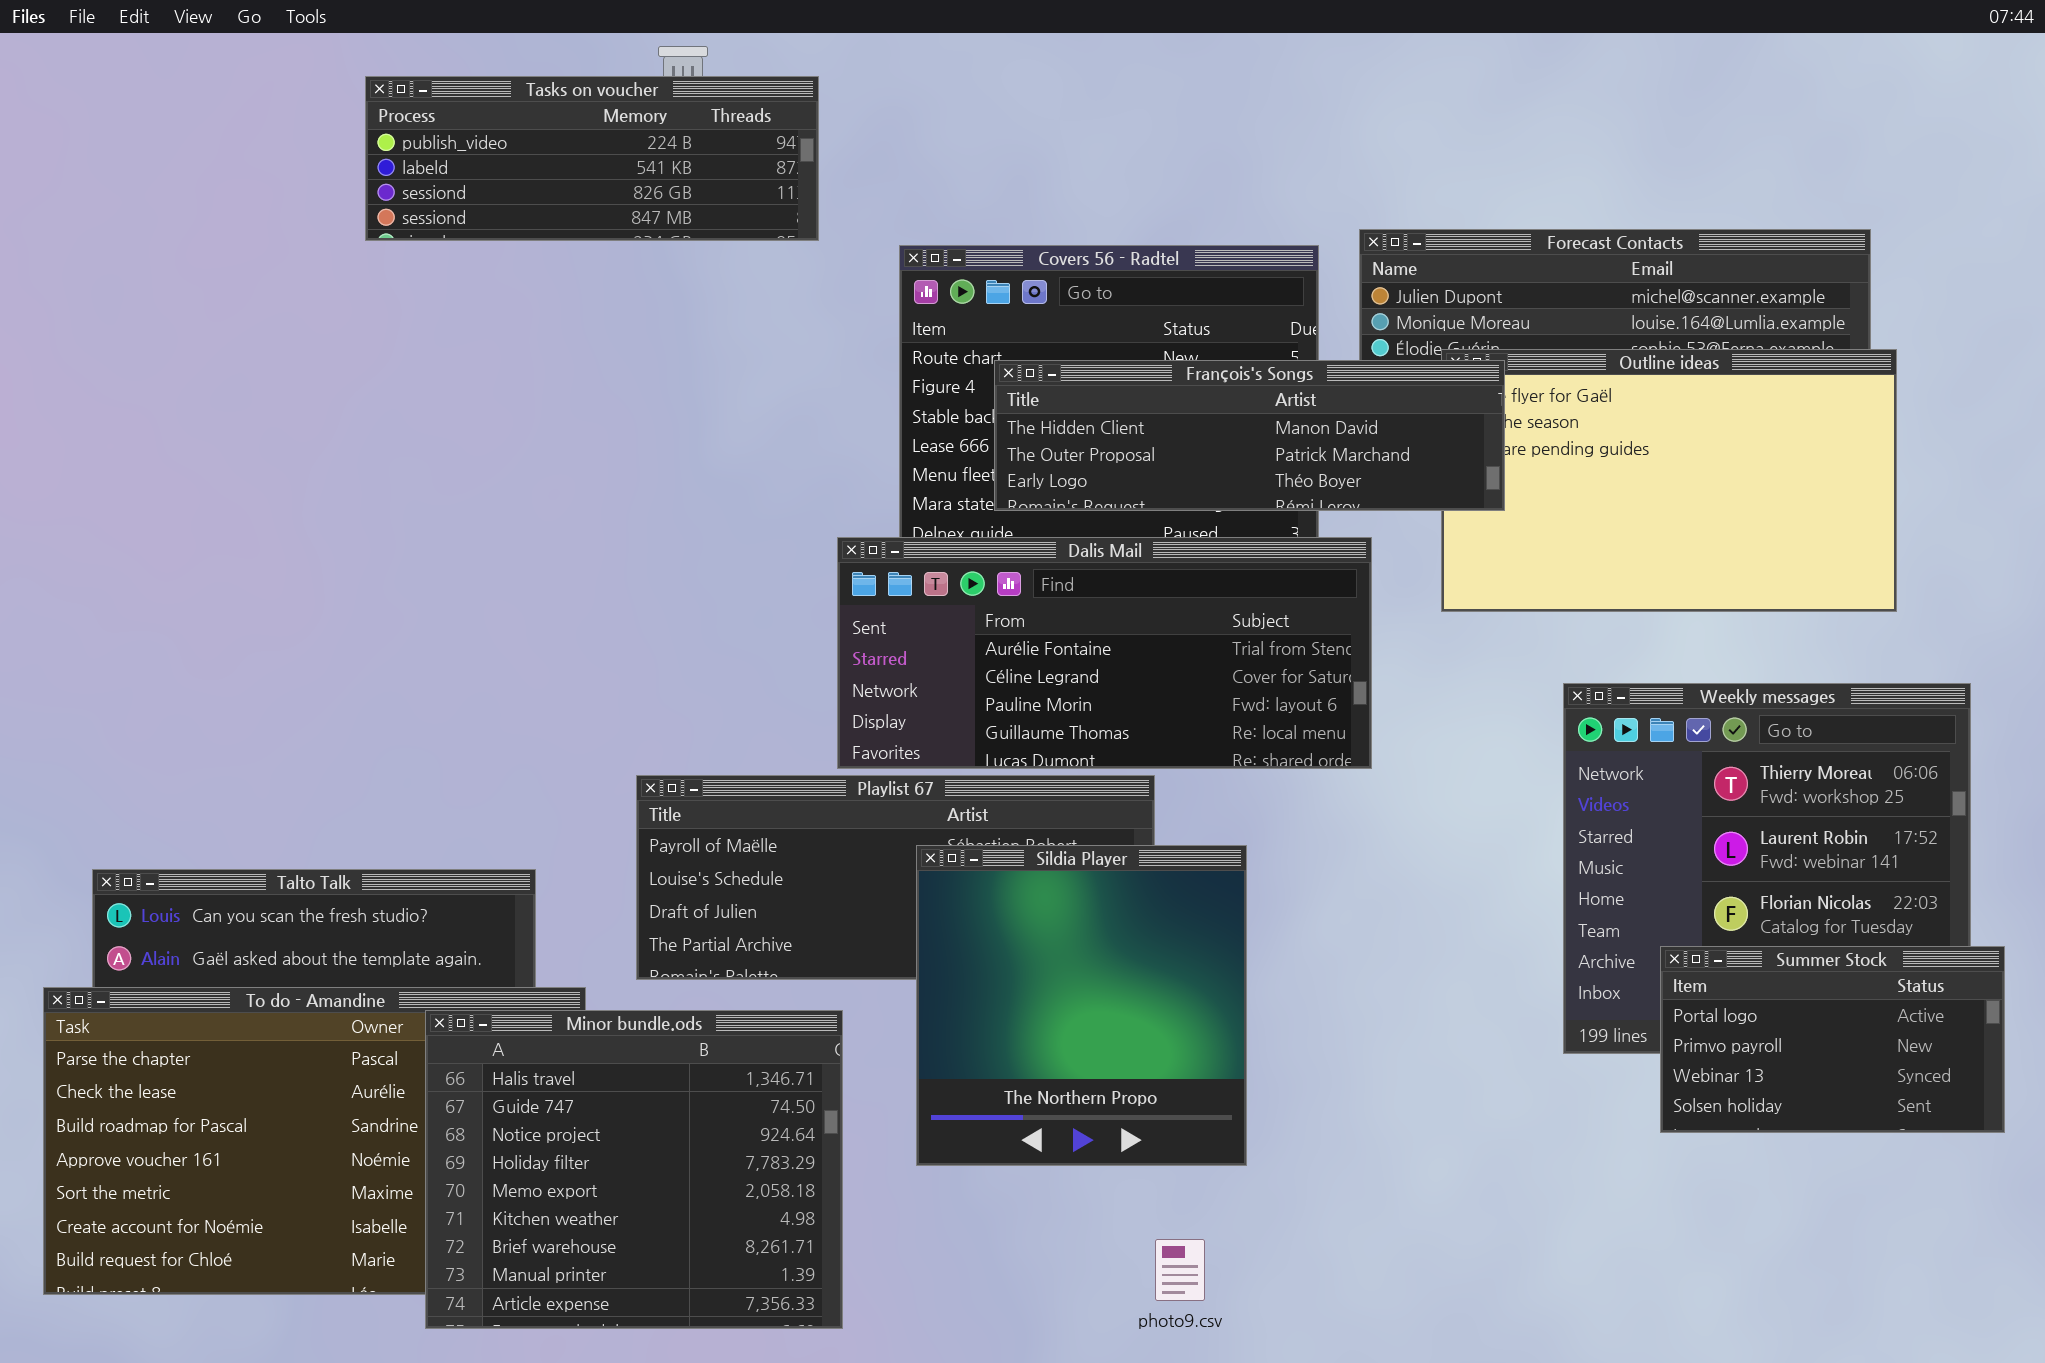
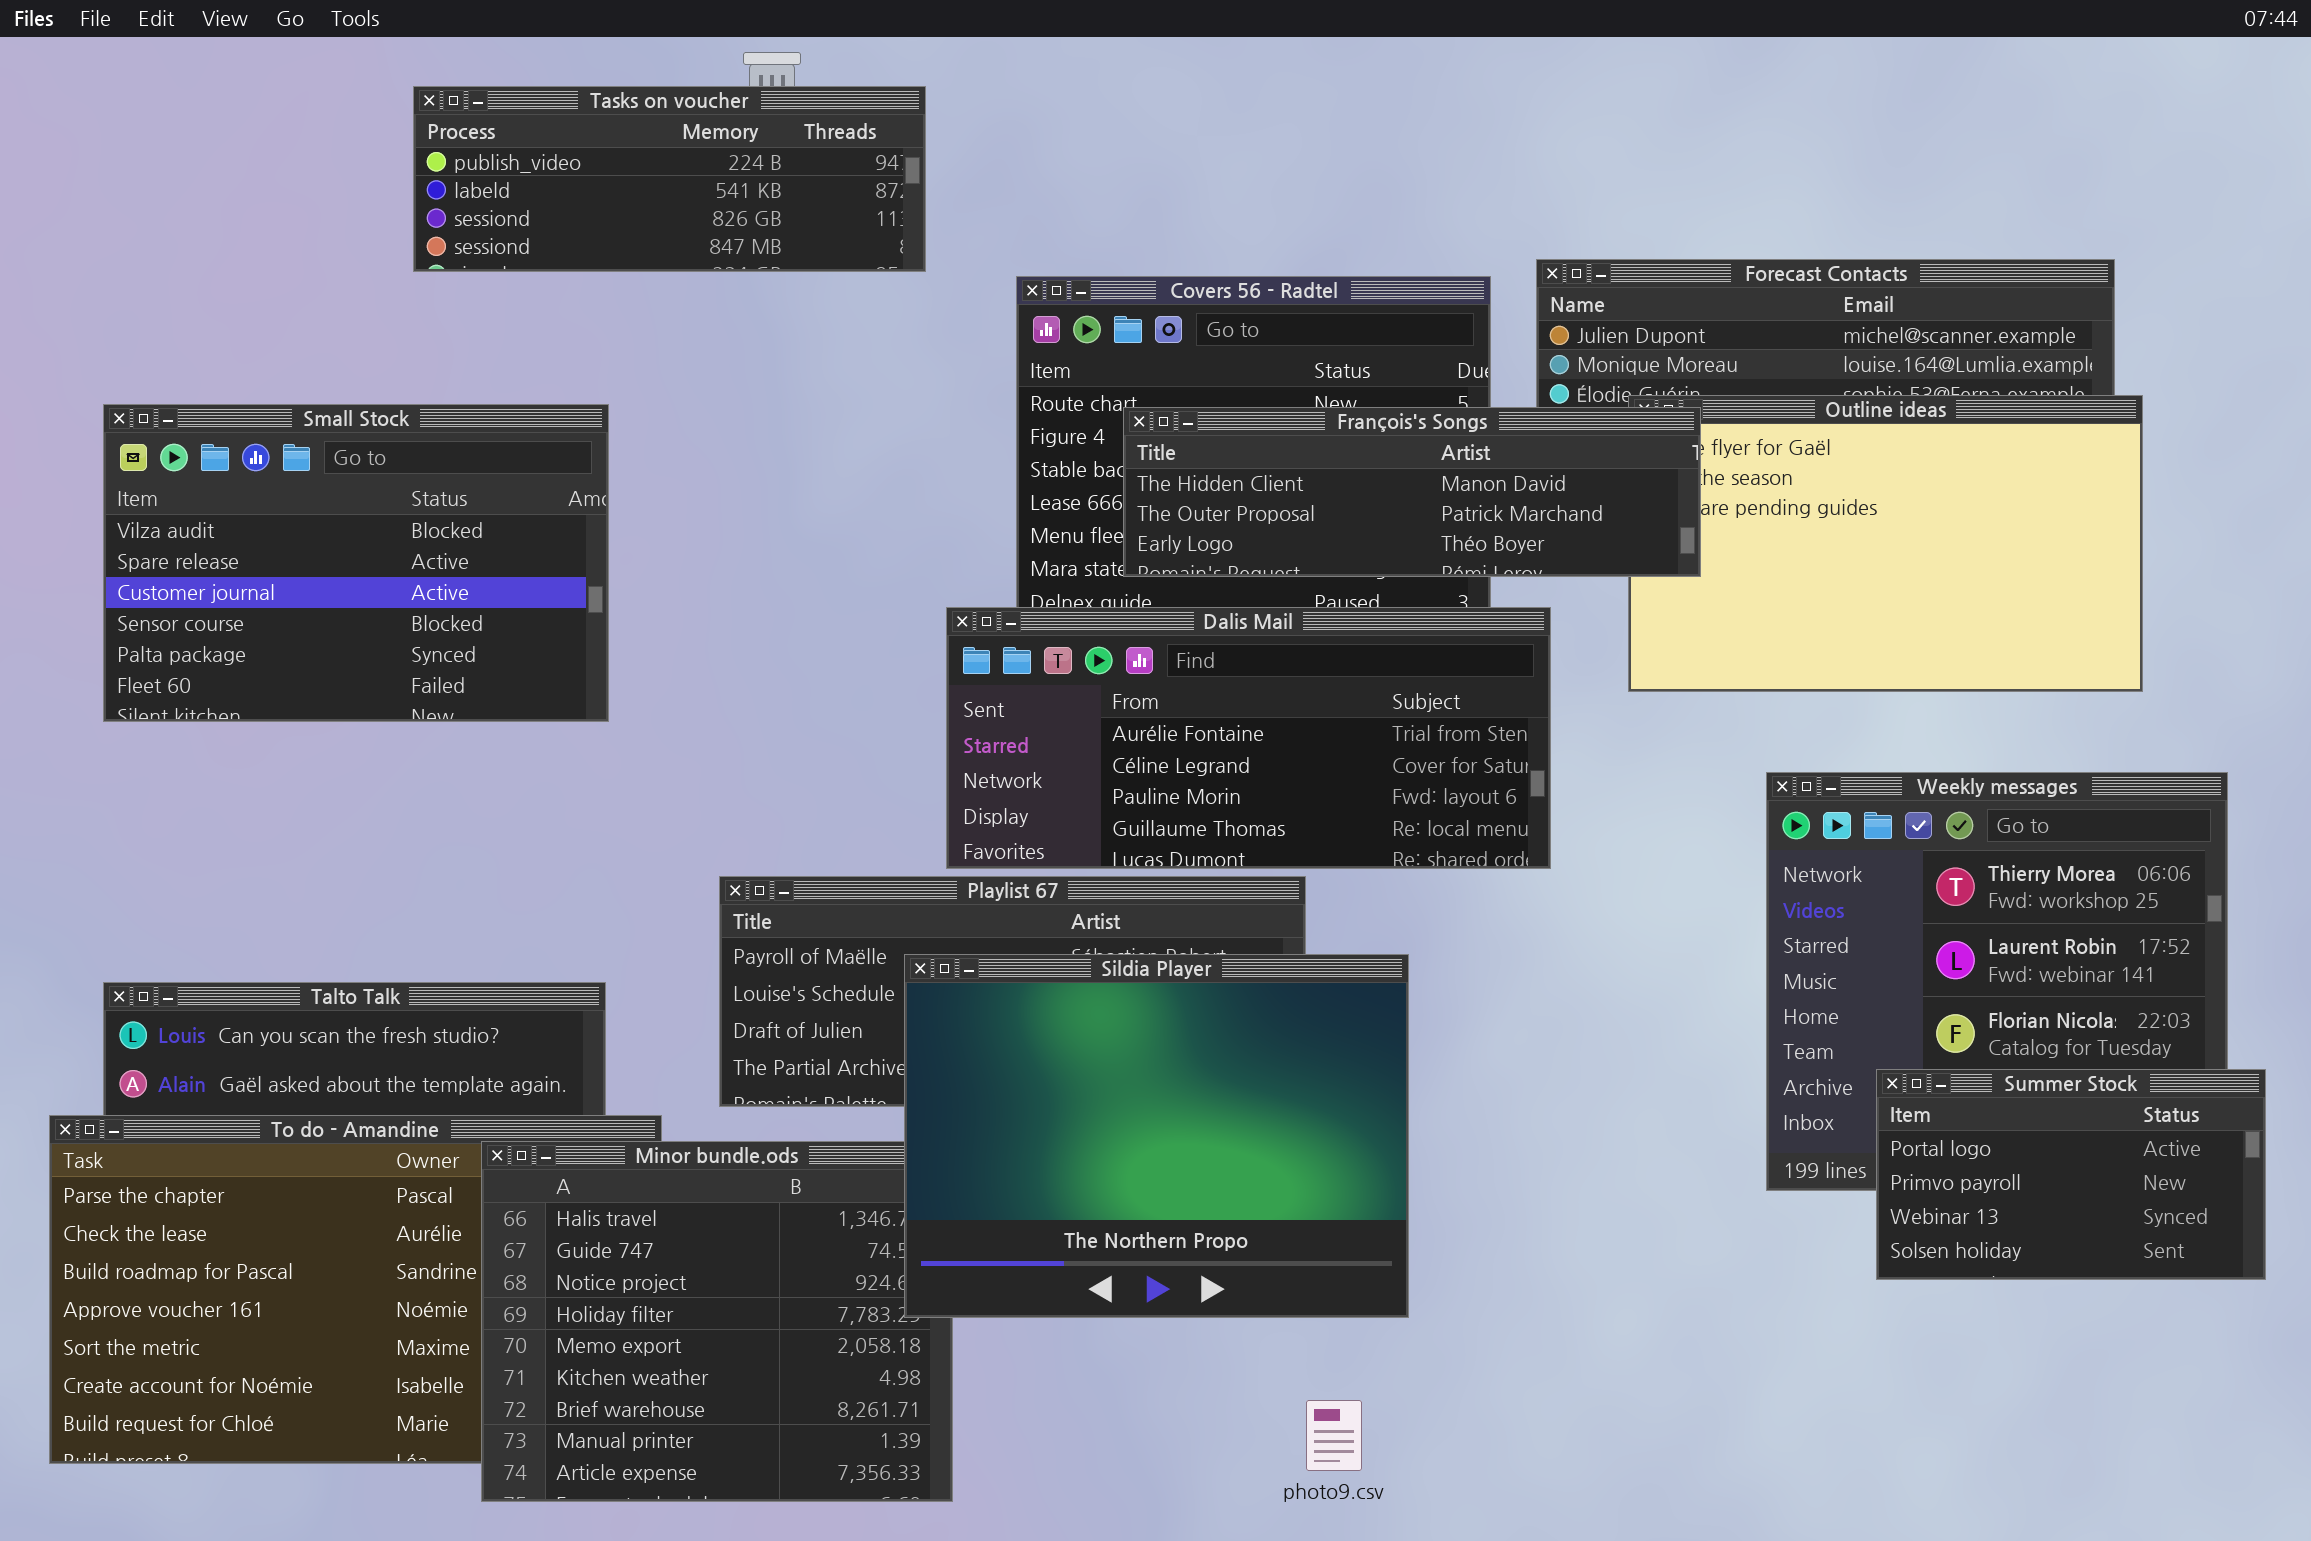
Small Stock: none -> [103,404,609,722], opened
Sildia Player: [916,845,1247,1166] -> [904,954,1409,1318], resized

